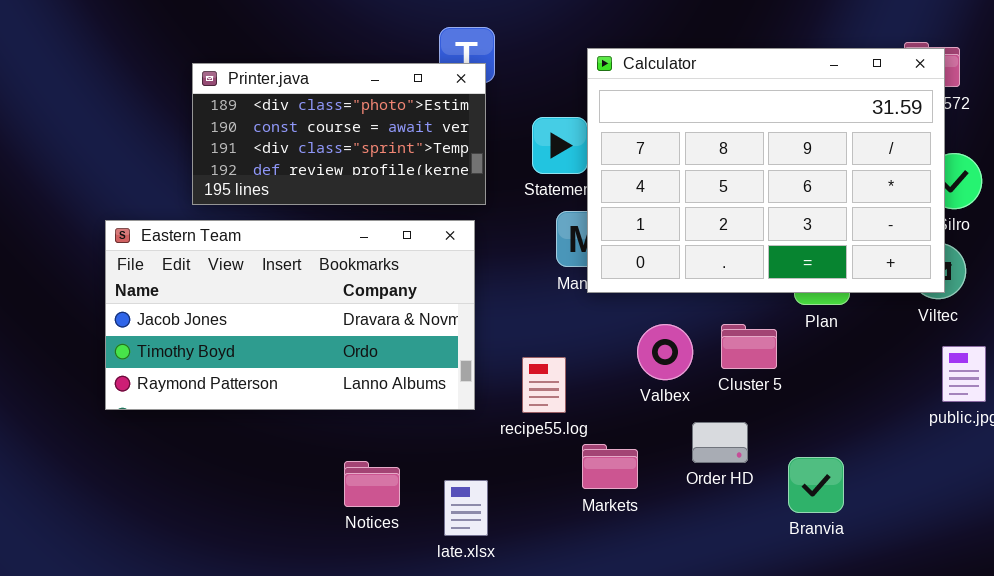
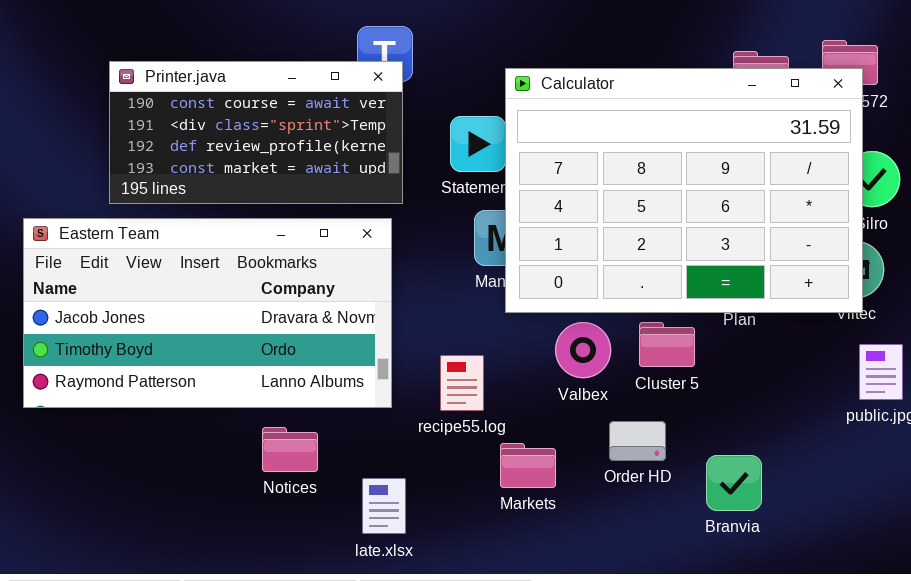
Calculator: [587,48,945,293] -> [505,68,863,313], moved
Printer.java: [192,63,486,205] -> [109,61,403,204], scrolled down 1 row
Notices: [344,461,400,507] -> [262,427,318,472], moved

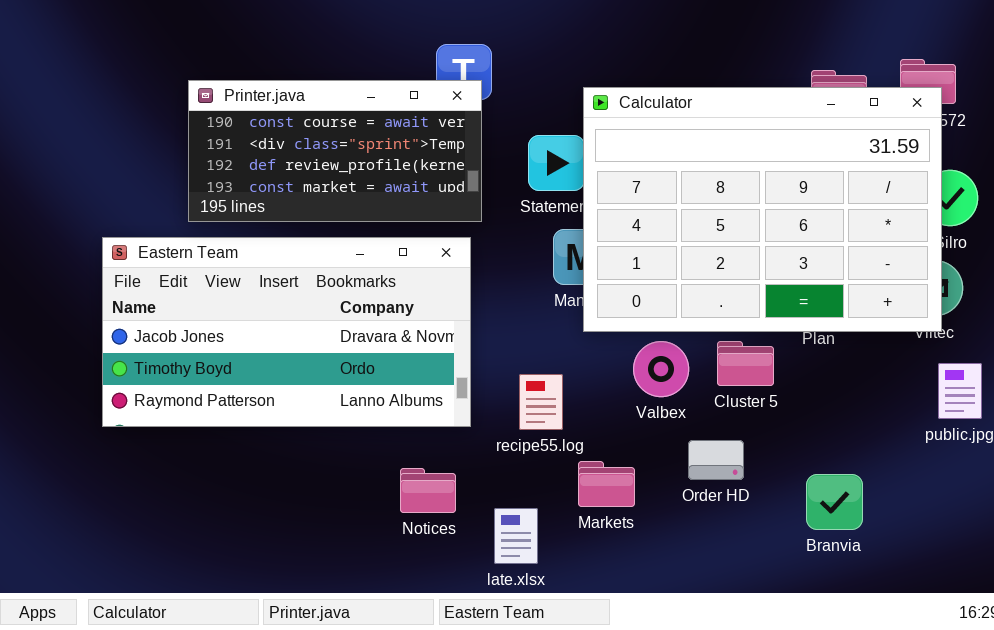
Notices: [262,427,318,472] -> [400,468,456,513], moved
Branvia: [706,455,762,511] -> [806,474,863,530], moved
late.xlsx: [362,478,406,534] -> [494,508,538,564], moved

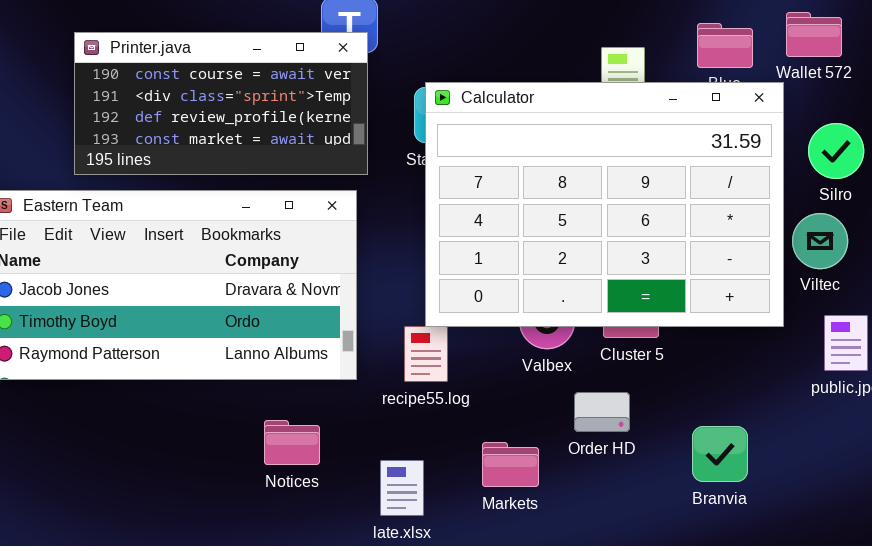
Calculator: [583,87,942,332] -> [425,82,784,327], moved
Markets: [578,461,635,507] -> [482,442,539,487], moved
Notices: [400,468,456,513] -> [264,420,320,465], moved

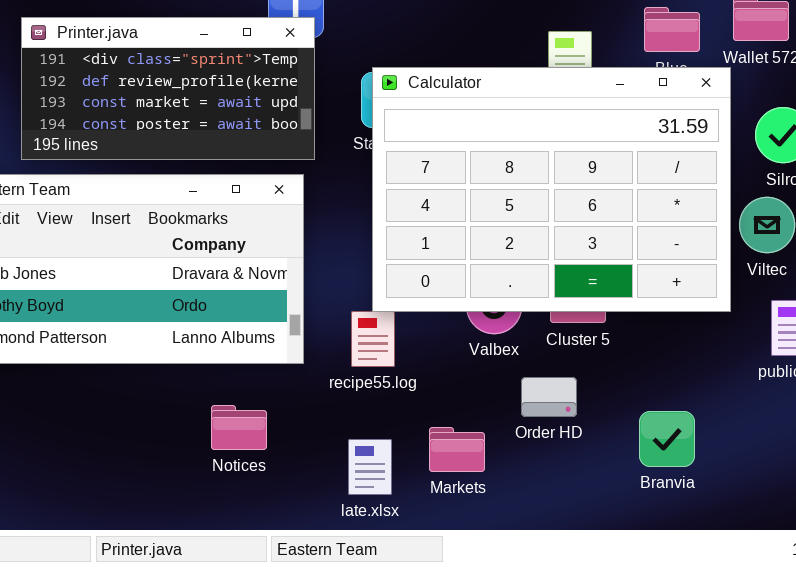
Printer.java: [74,32,368,175] -> [21,17,315,160], scrolled down 1 row
late.xlsx: [380,460,424,516] -> [348,439,392,495], moved

